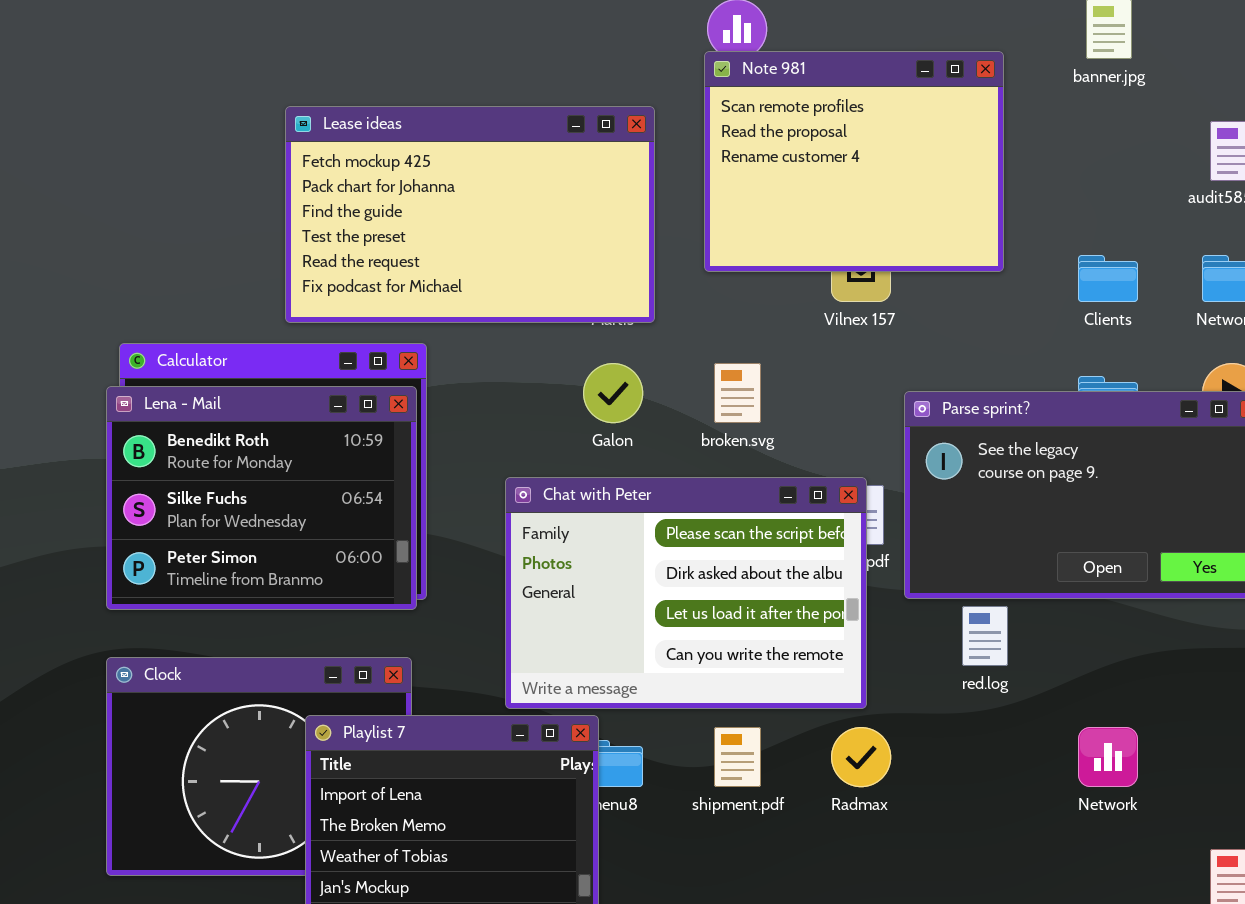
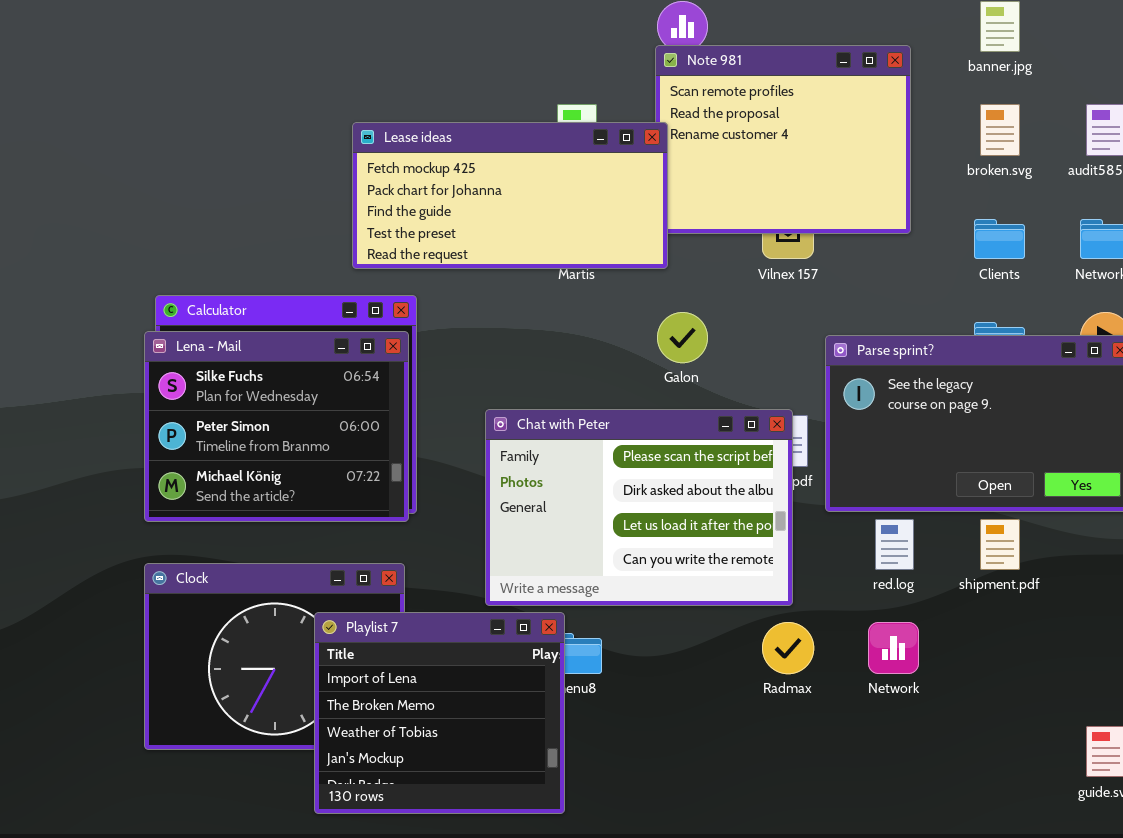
Lease ideas: [285,106,655,323] -> [352,122,668,269], moved, resized
Galon: [583,363,643,423] -> [657,312,708,363], moved
broken.svg: [714,363,761,423] -> [980,104,1020,156], moved
Lena - Mail: [106,386,417,610] -> [144,331,409,522], scrolled down 1 row
shipment.pdf: [714,727,761,787] -> [980,519,1020,570], moved
Network: [1078,727,1138,787] -> [868,622,919,674], moved

